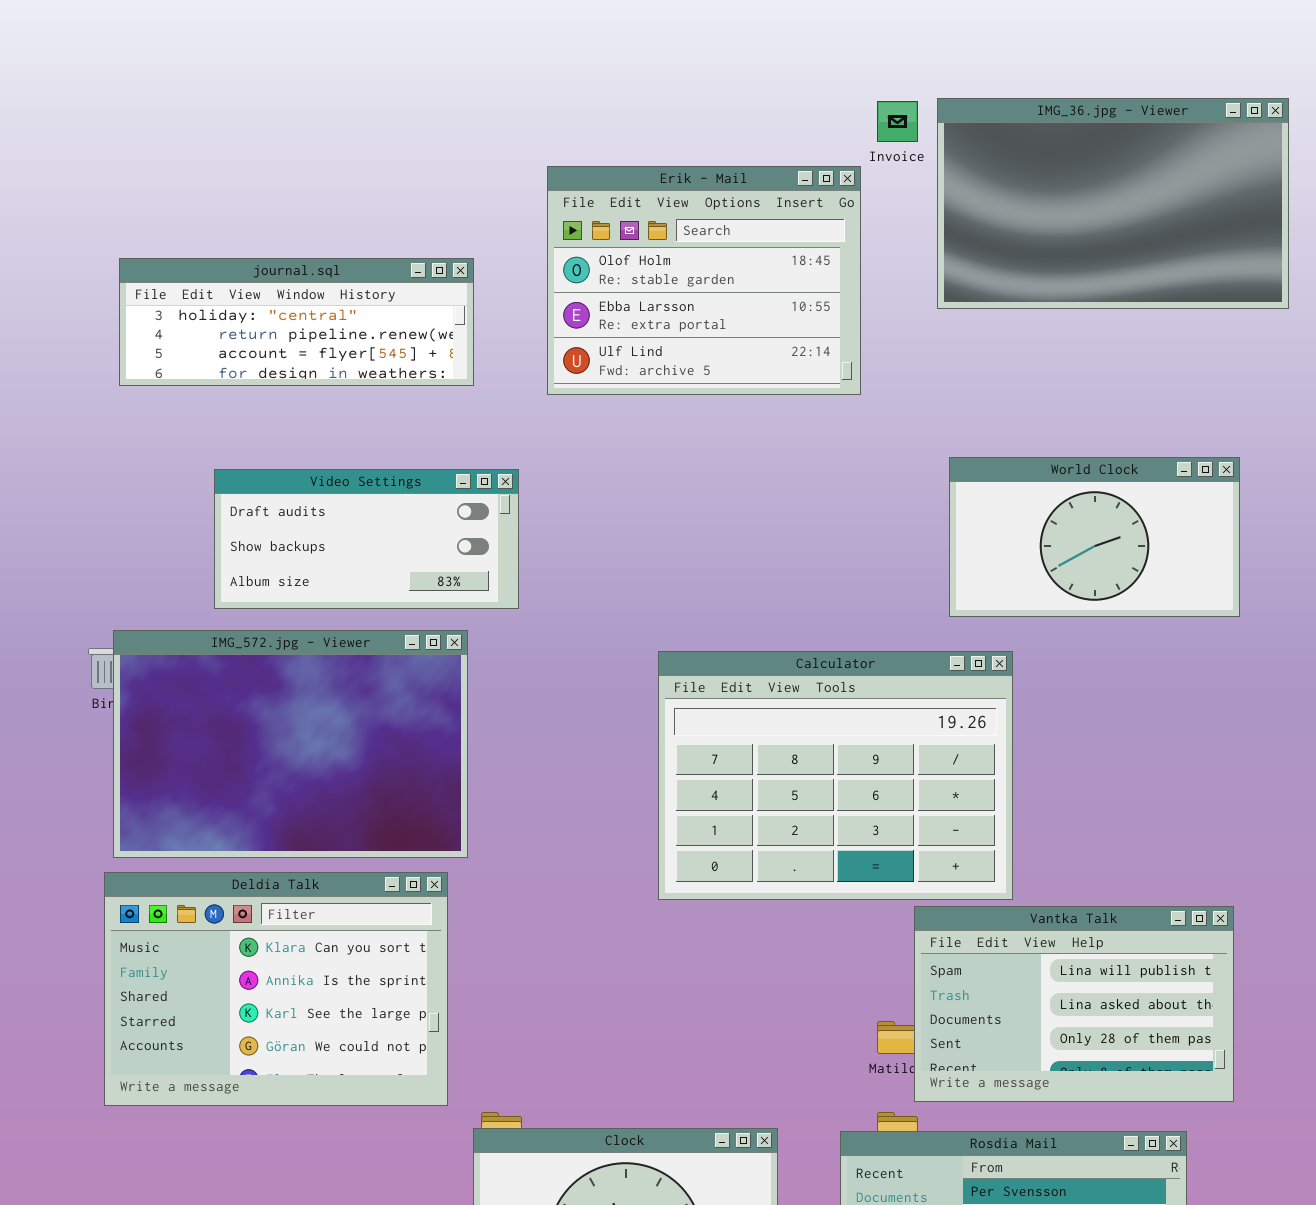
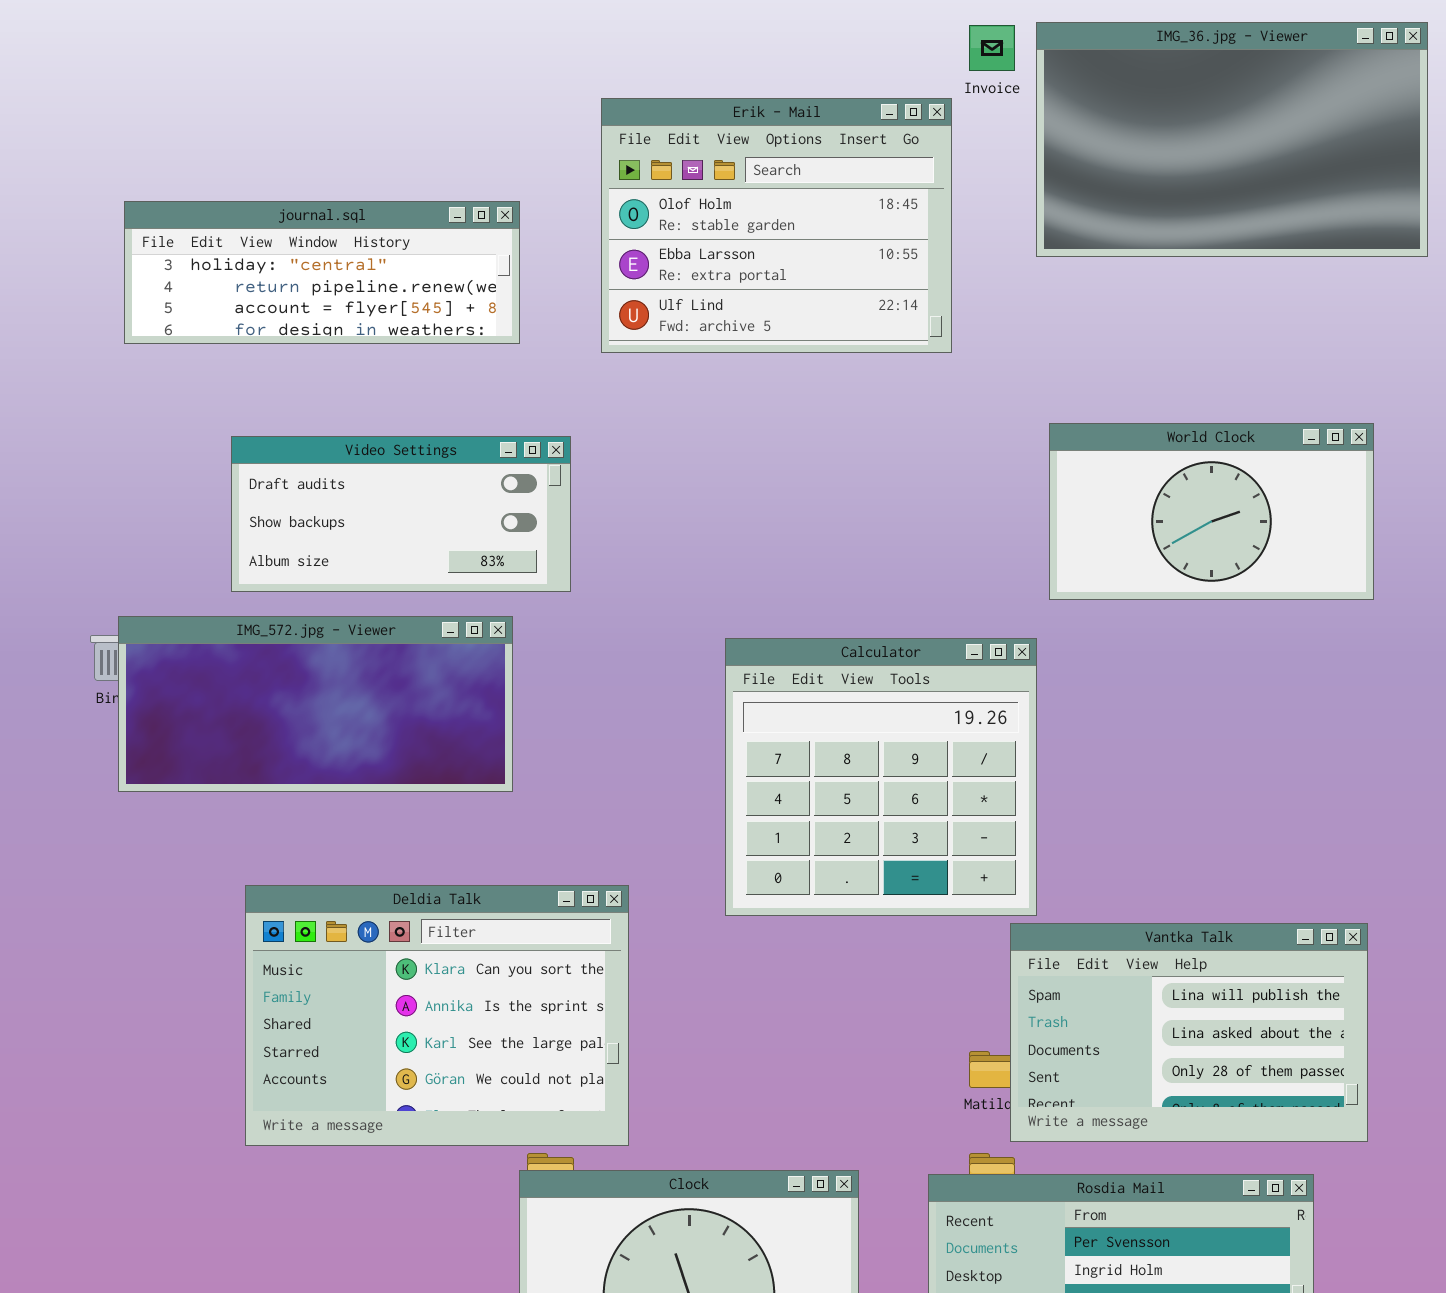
IMG_572.jpg - Viewer: [113,630,468,858] -> [118,616,513,792], resized
Calculator: [658,651,1013,900] -> [725,638,1037,916], resized
Deldia Talk: [104,872,448,1106] -> [245,885,629,1146], moved

